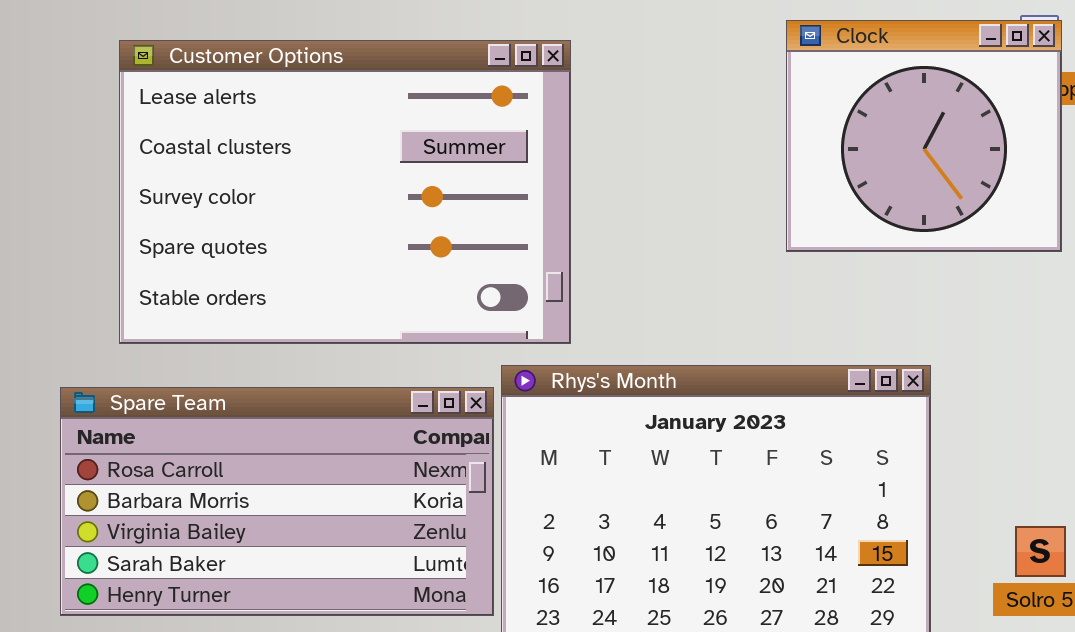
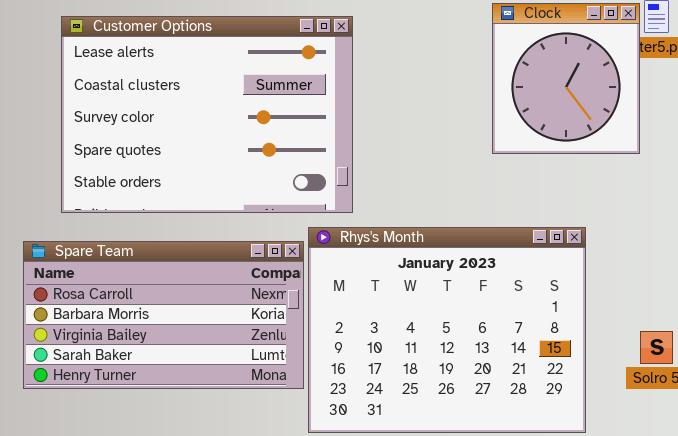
Clock: [786,20,1062,252] -> [492,3,640,154], resized

